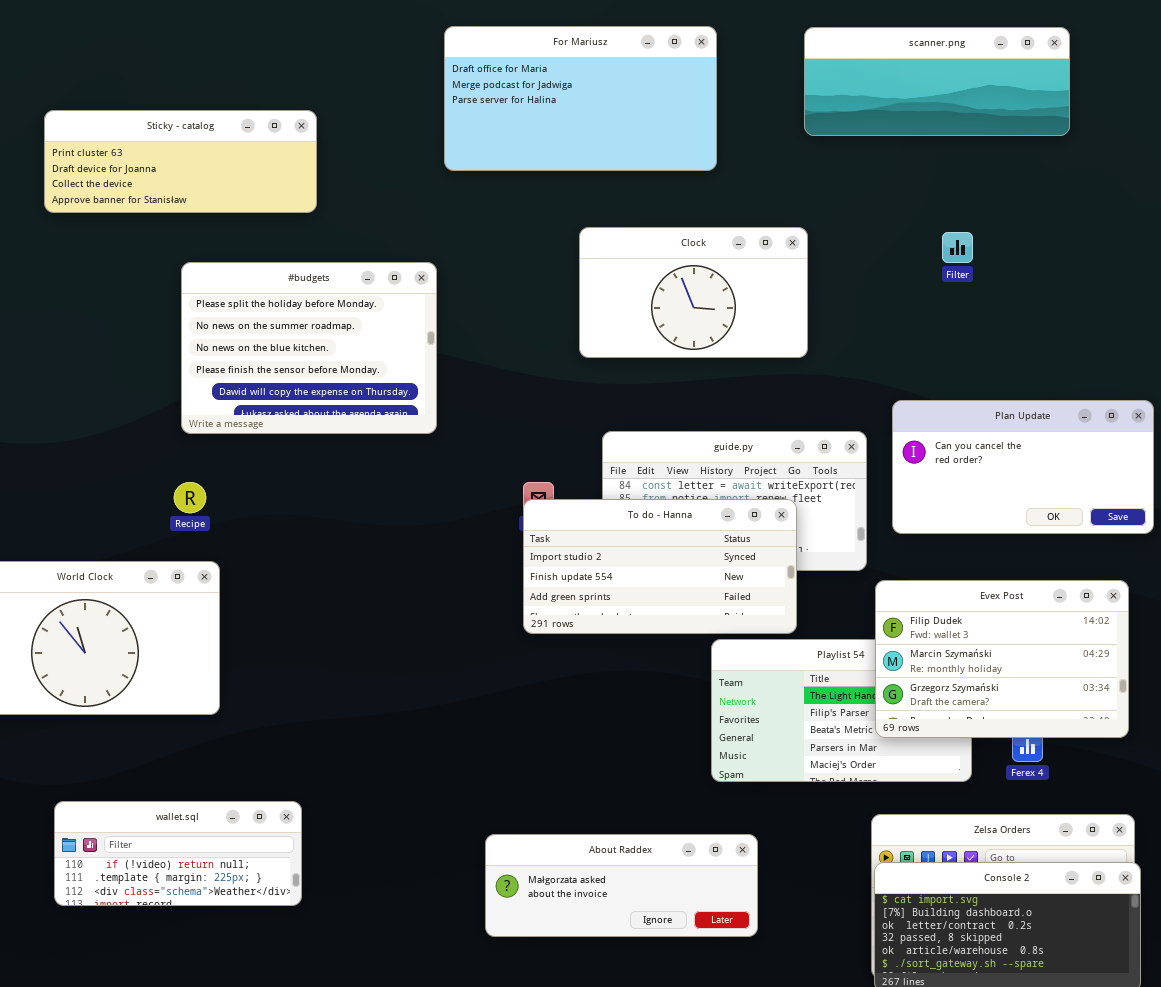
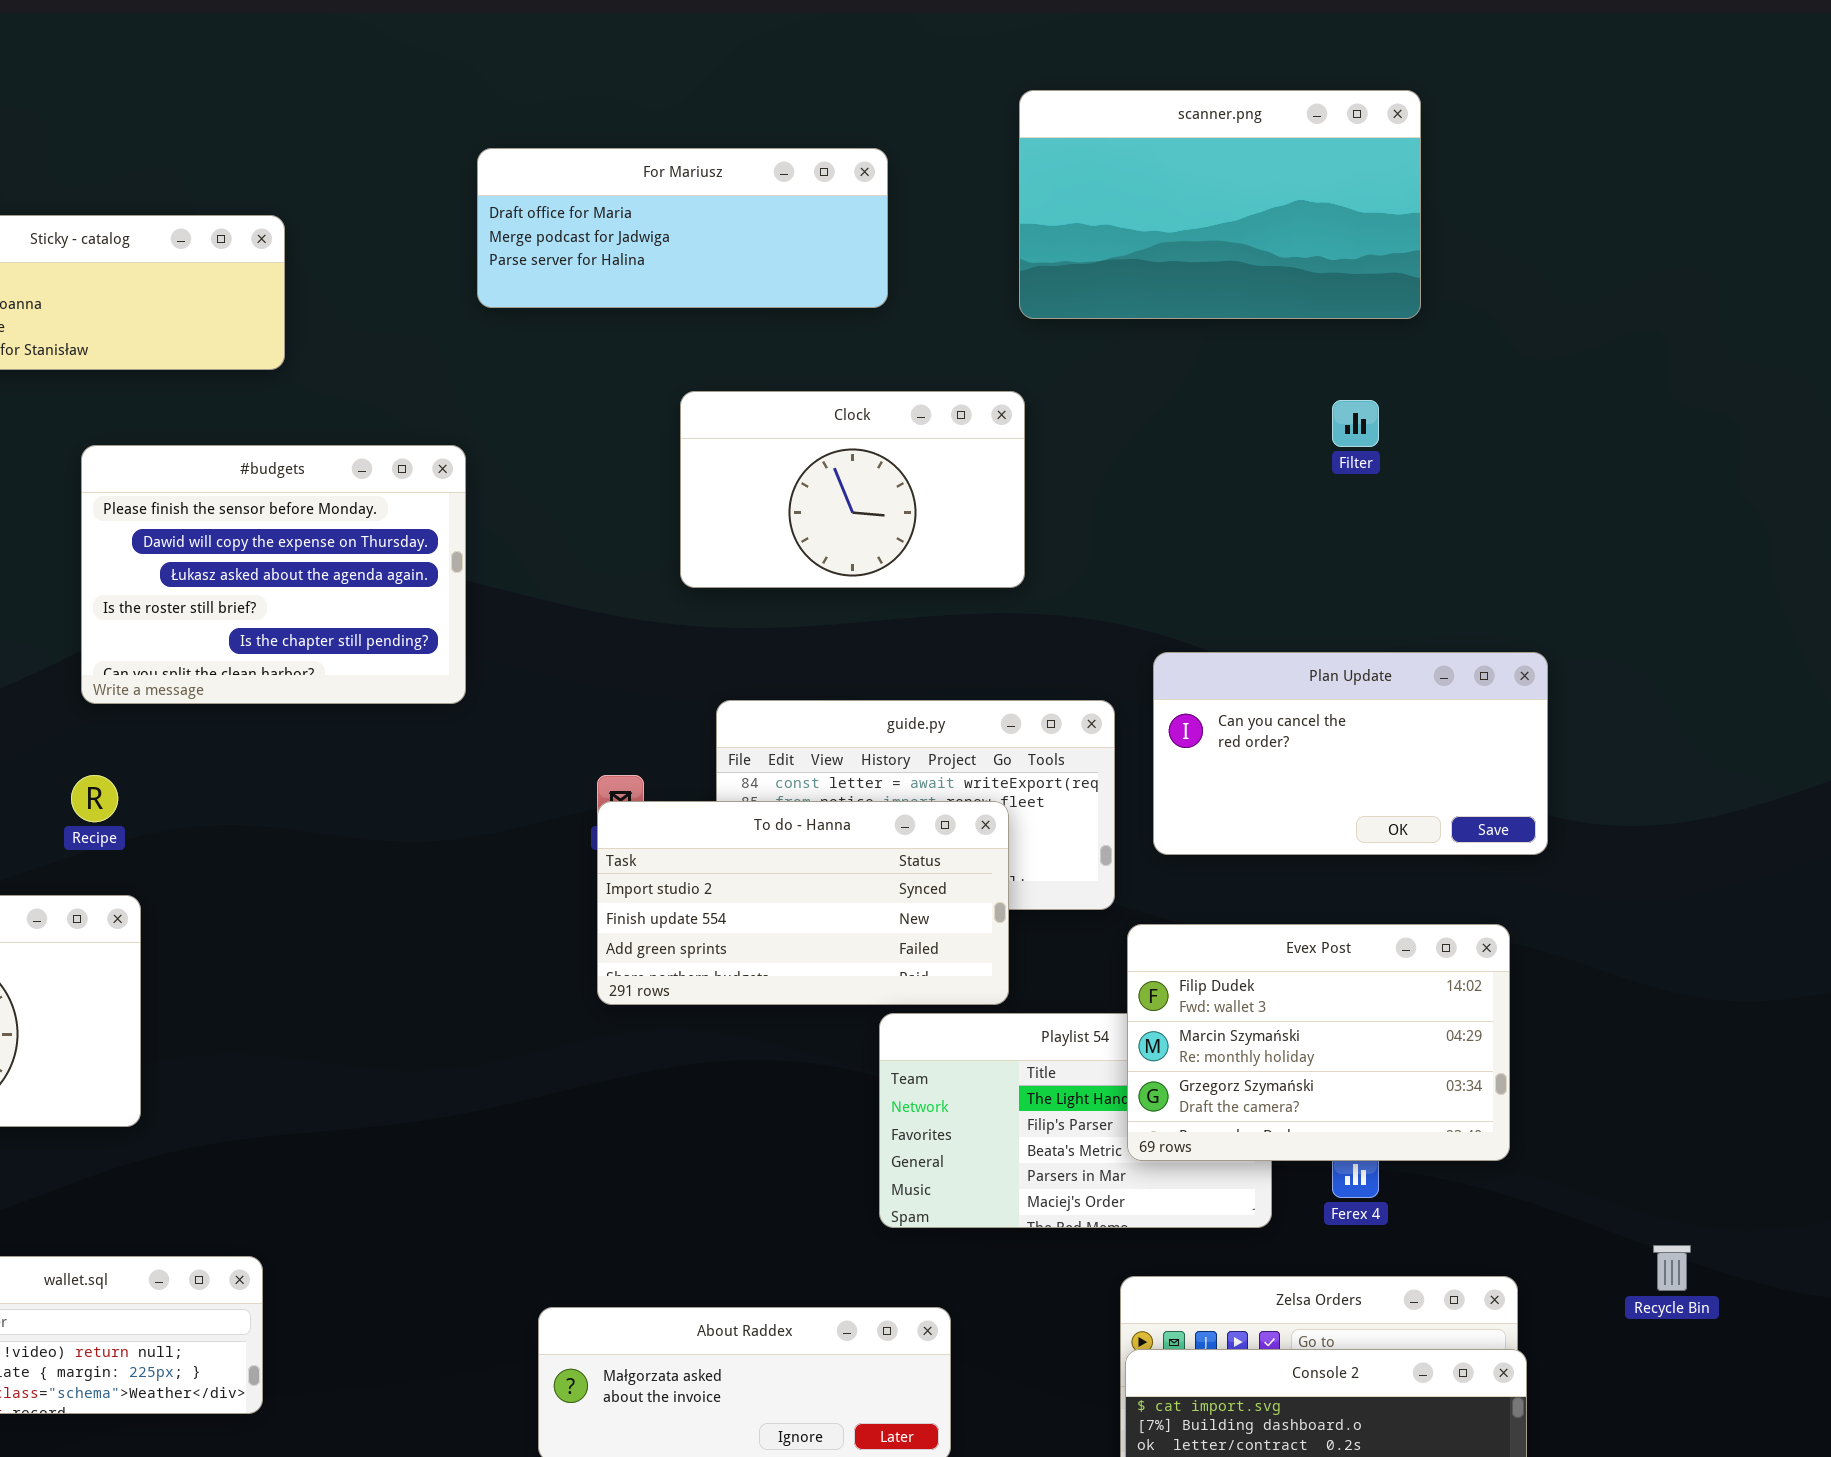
For Mariusz: [444,26,717,171] -> [477,148,888,308], resized
scanner.png: [804,27,1070,136] -> [1019,90,1421,319], resized
Filter: [942,232,973,263] -> [1332,400,1379,447], moved
#budgets: [181,262,437,434] -> [81,445,466,704], scrolled down 3 rows

